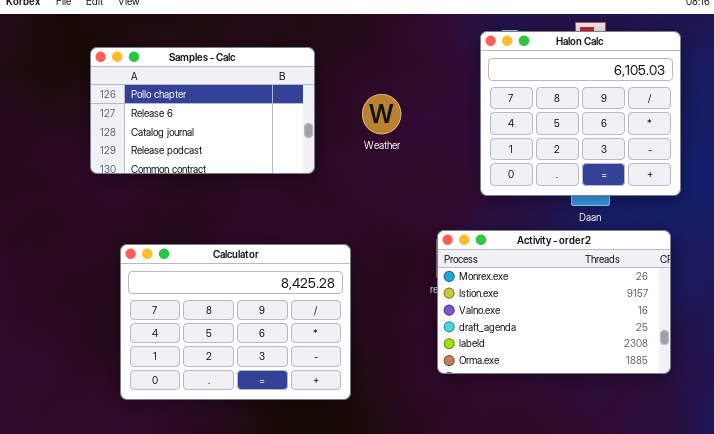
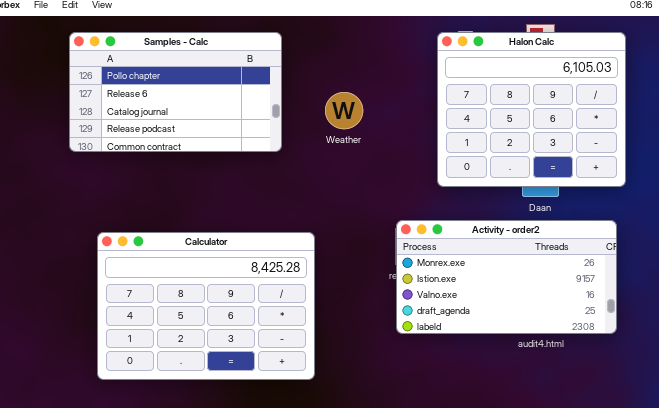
Samples - Calc: [90,47,315,174] -> [69,32,282,152], moved
Activity - order2: [437,230,671,374] -> [396,220,617,334], resized

